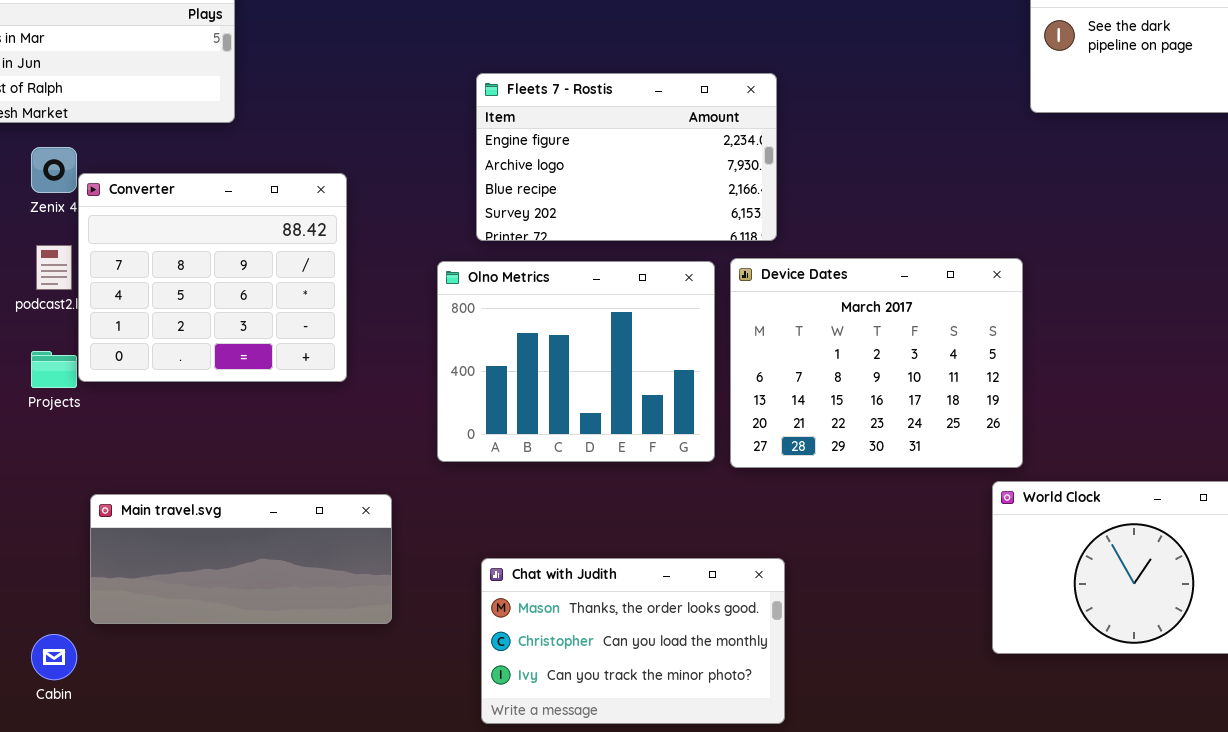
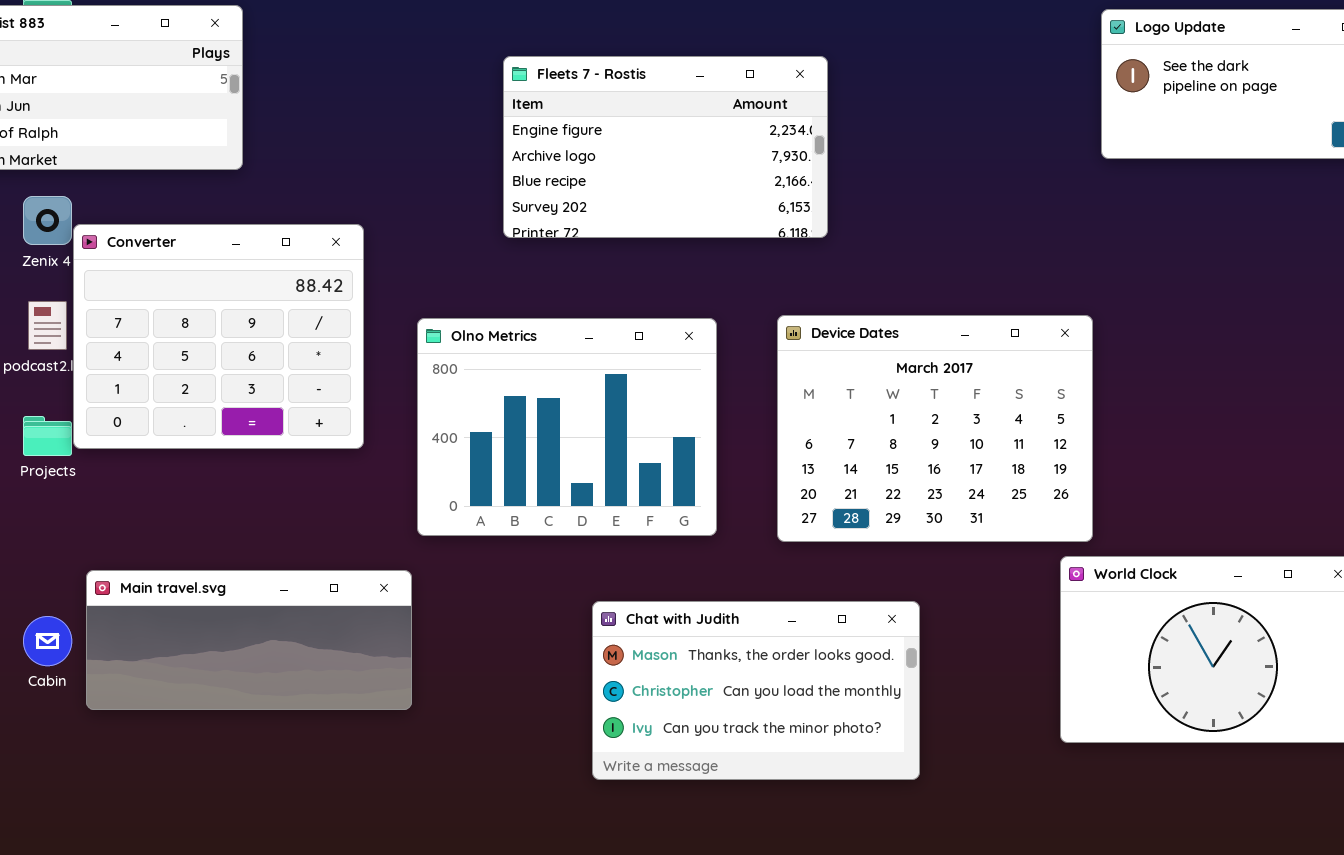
Fleets 7 - Rostis: [476,73,777,241] -> [503,56,828,238], moved
Olno Metrics: [437,261,715,462] -> [417,318,717,536], moved
Chat with Judith: [481,558,785,724] -> [592,601,920,780], moved
Cabin: [31,634,77,680] -> [23,616,72,666], moved

